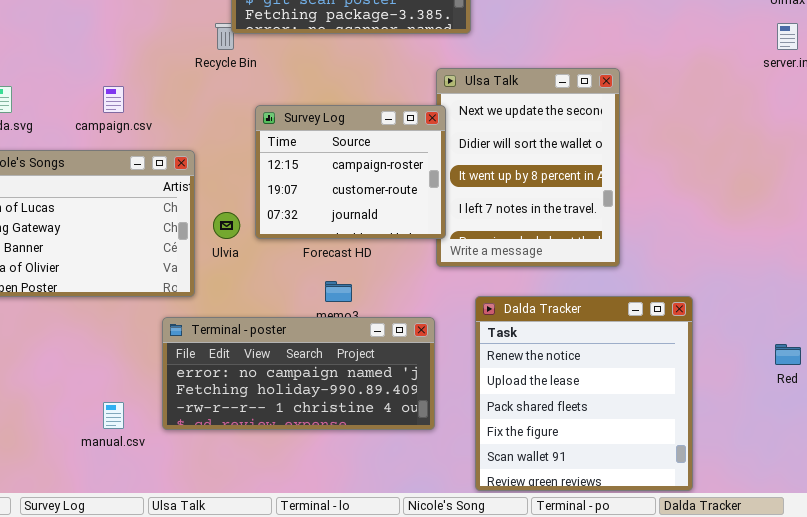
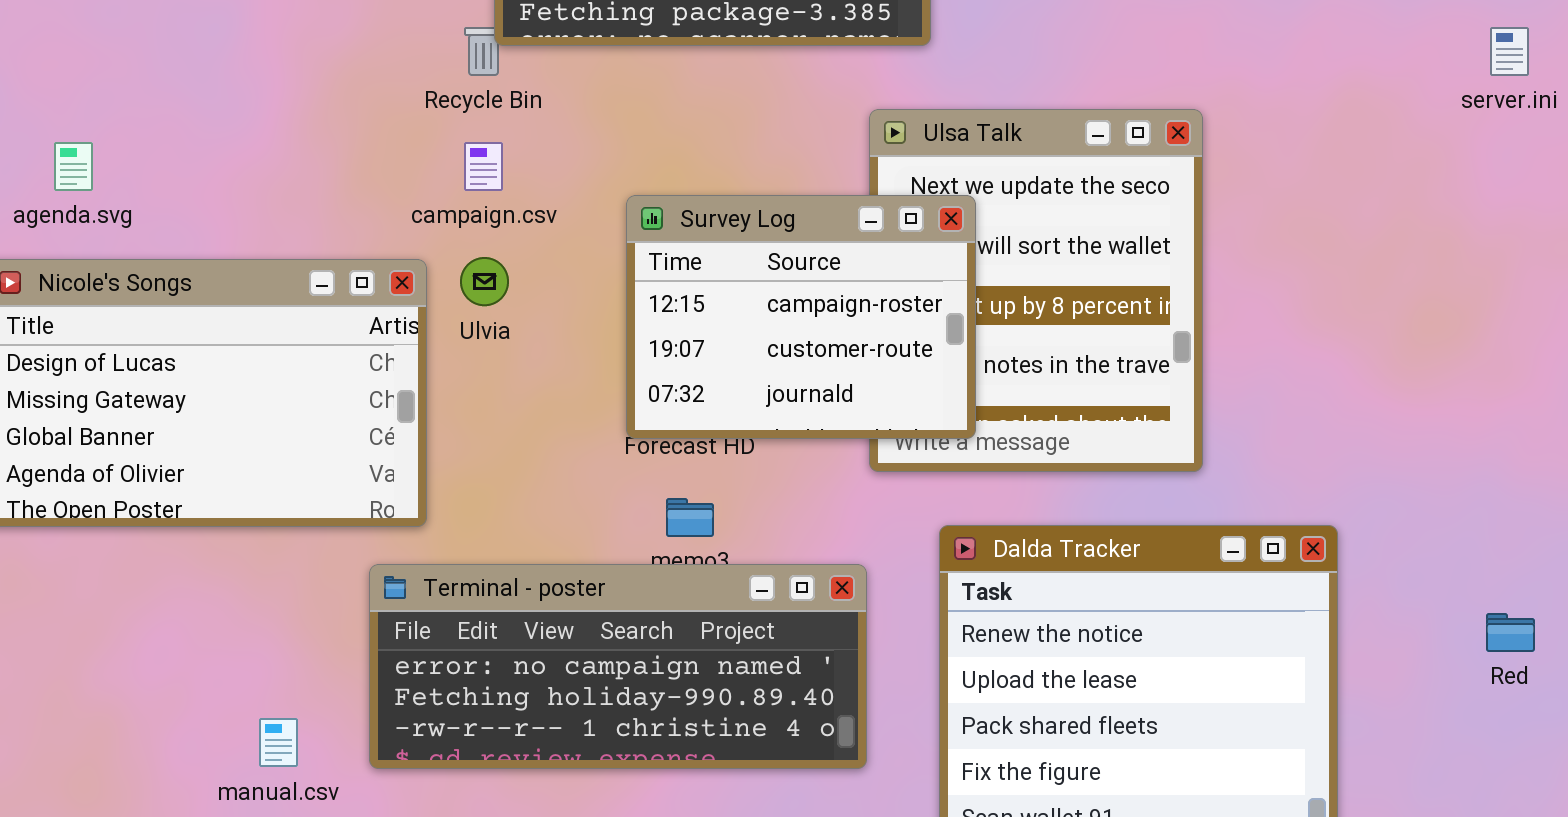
campaign.csv: [103,86,124,113] -> [464,142,503,191], moved
Survey Log: [255,105,446,239] -> [626,195,976,439], moved
Ulvia: [213,212,240,239] -> [460,257,509,306], moved

